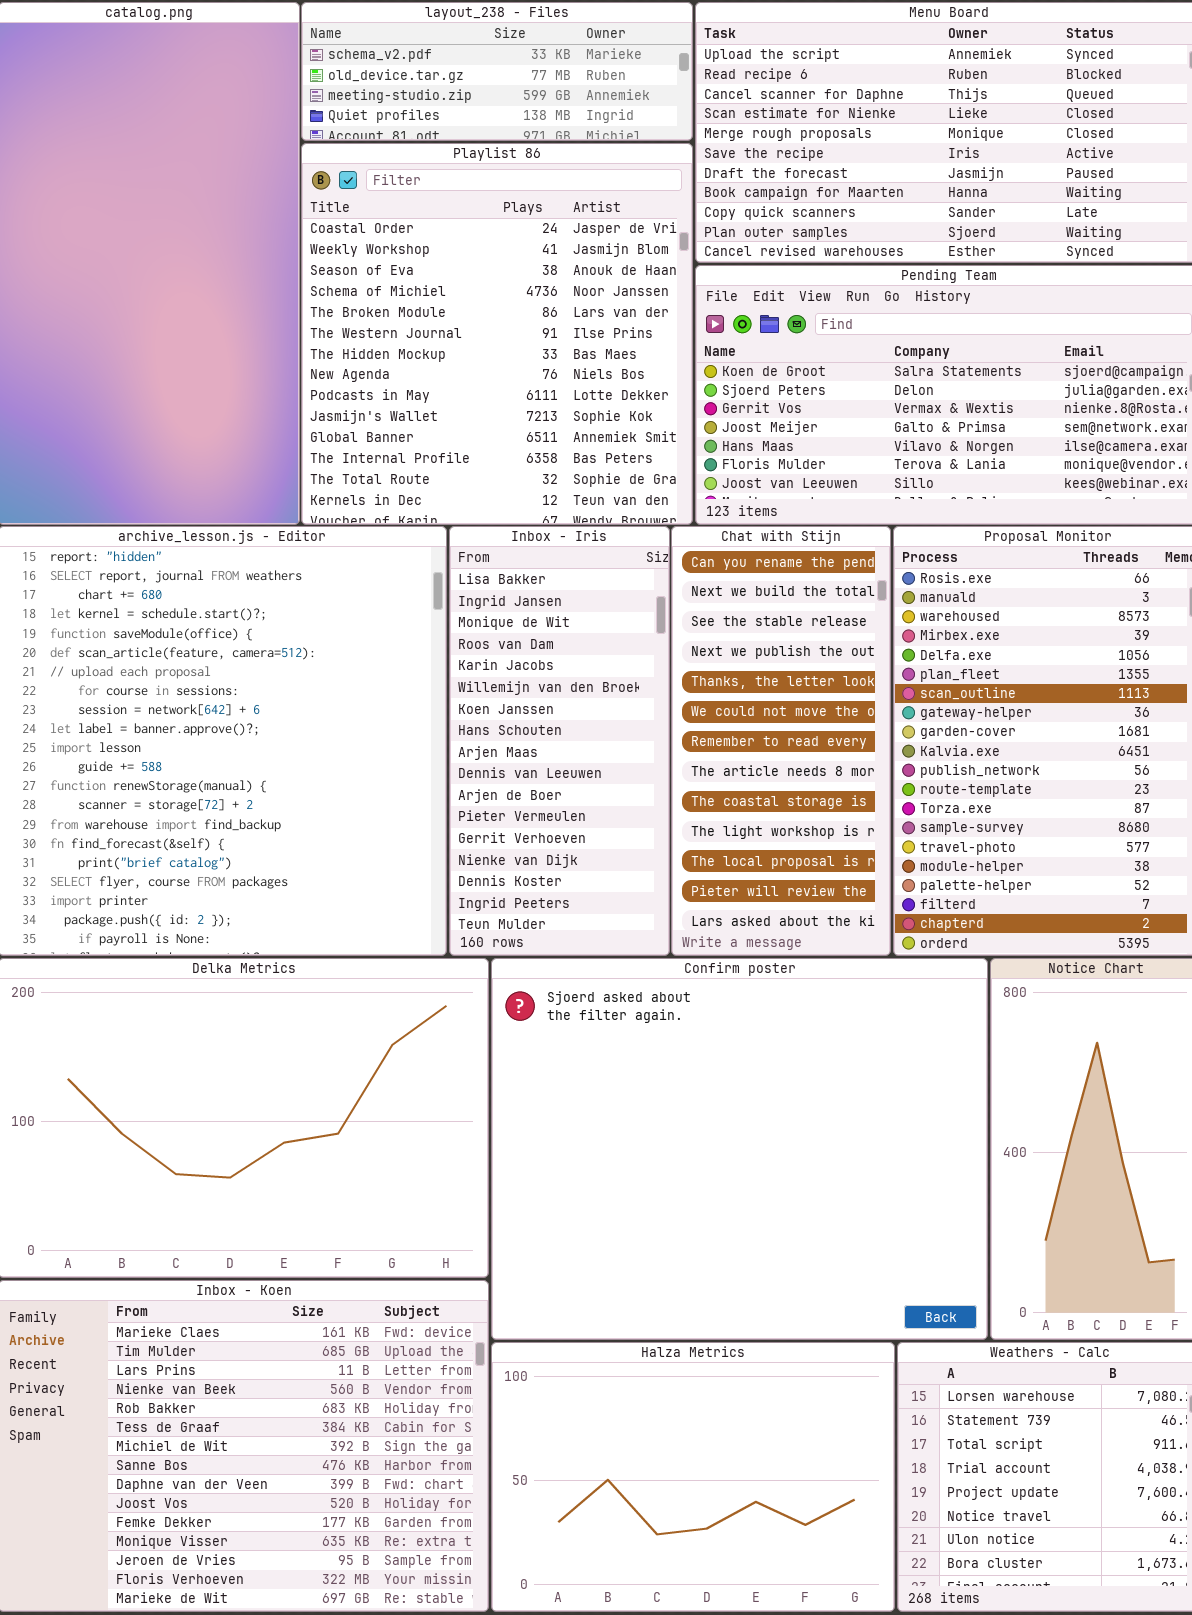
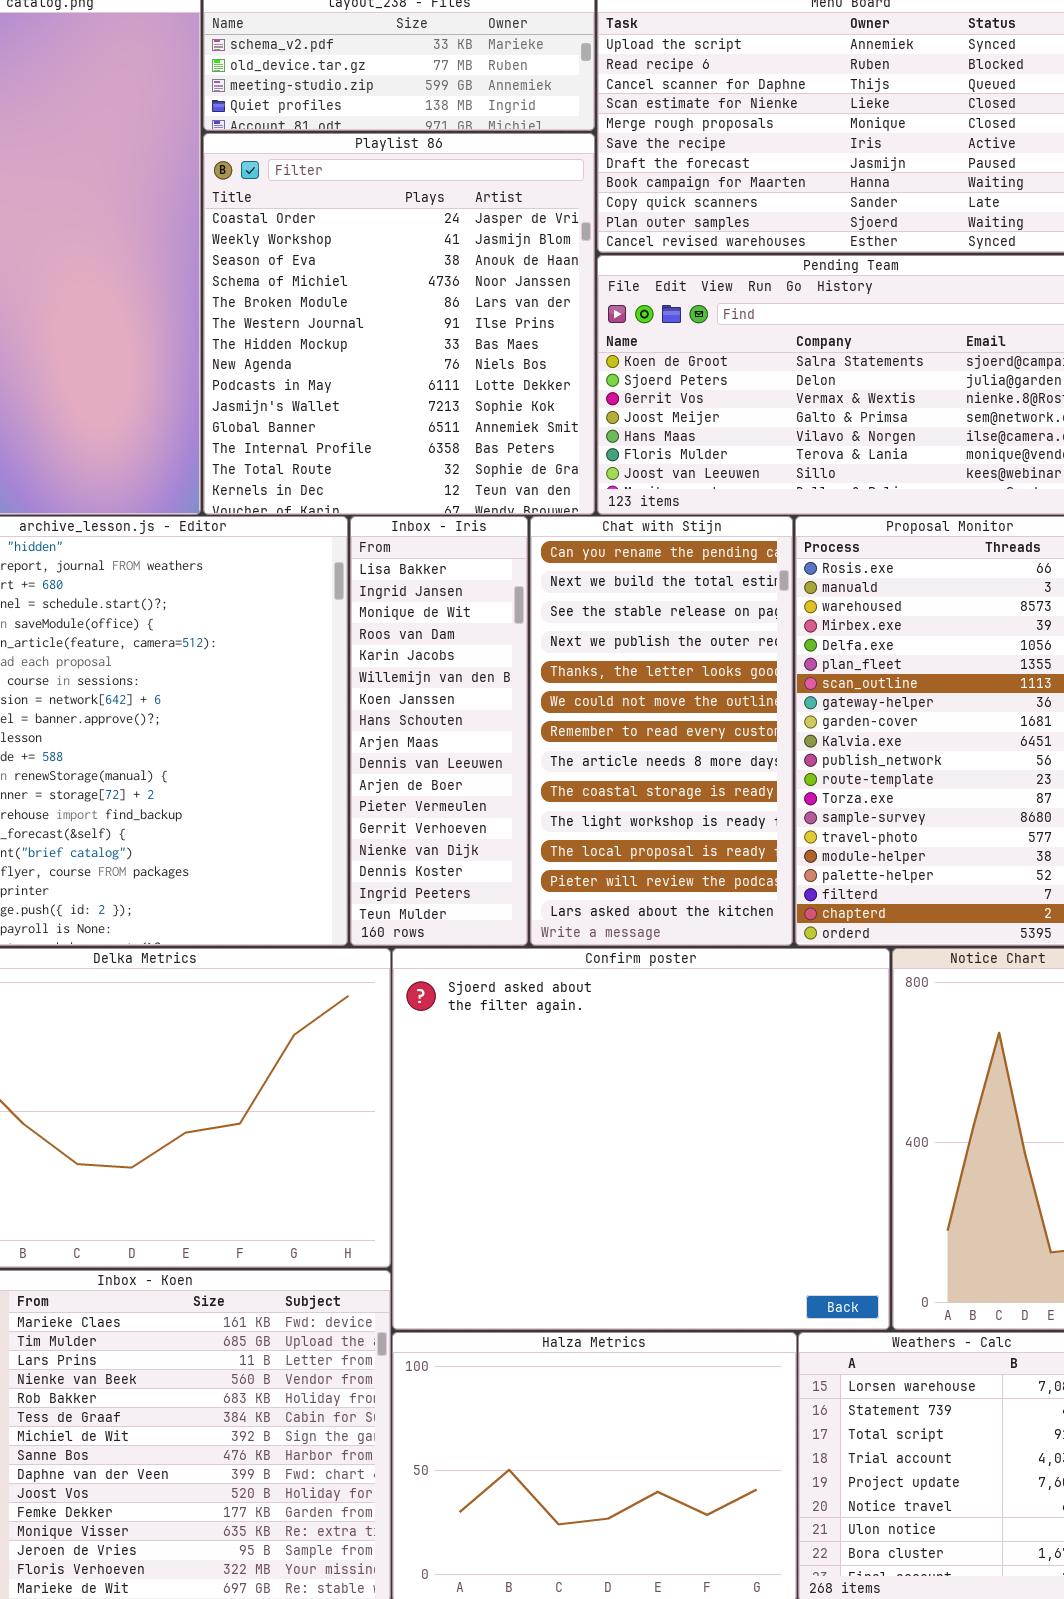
Inbox - Iris: [449,526,670,956] -> [350,516,528,946], resized
Chat with Stijn: [671,526,891,956] -> [530,516,793,946], resized

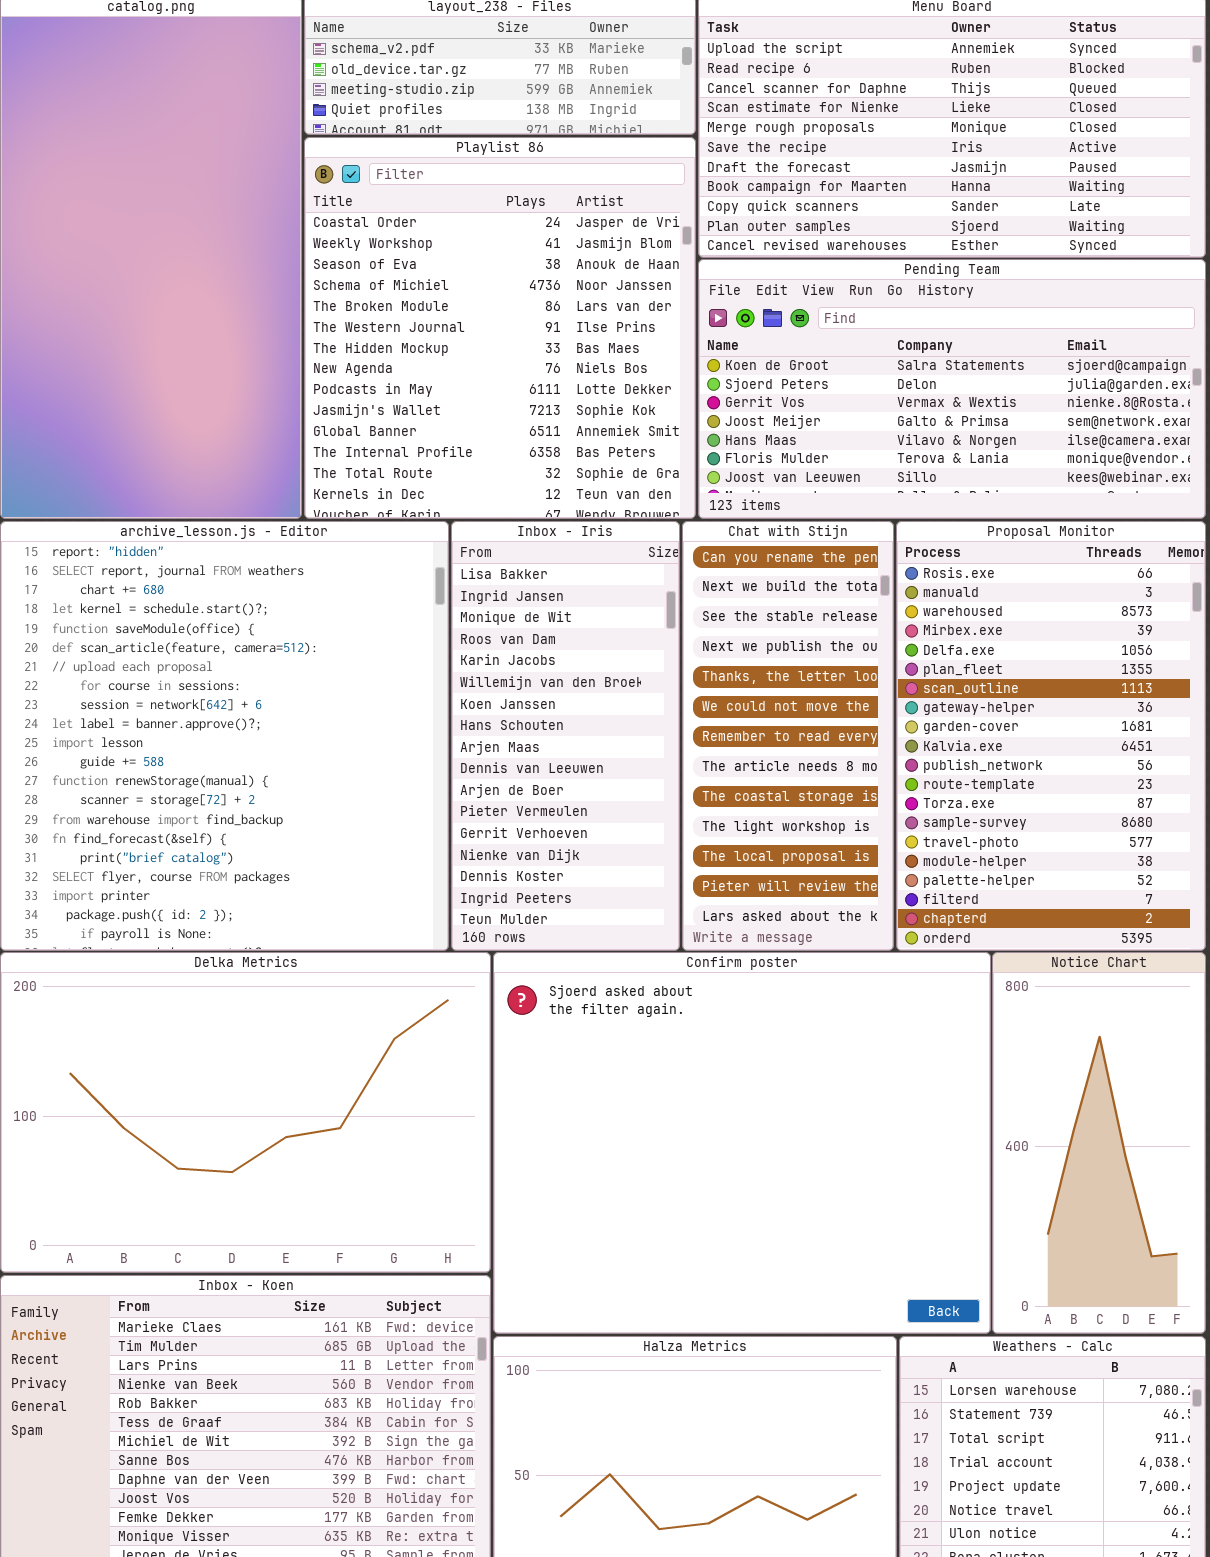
Inbox - Iris: [350,516,528,946] -> [451,521,680,951], resized
Chat with Stijn: [530,516,793,946] -> [682,521,894,951], resized

